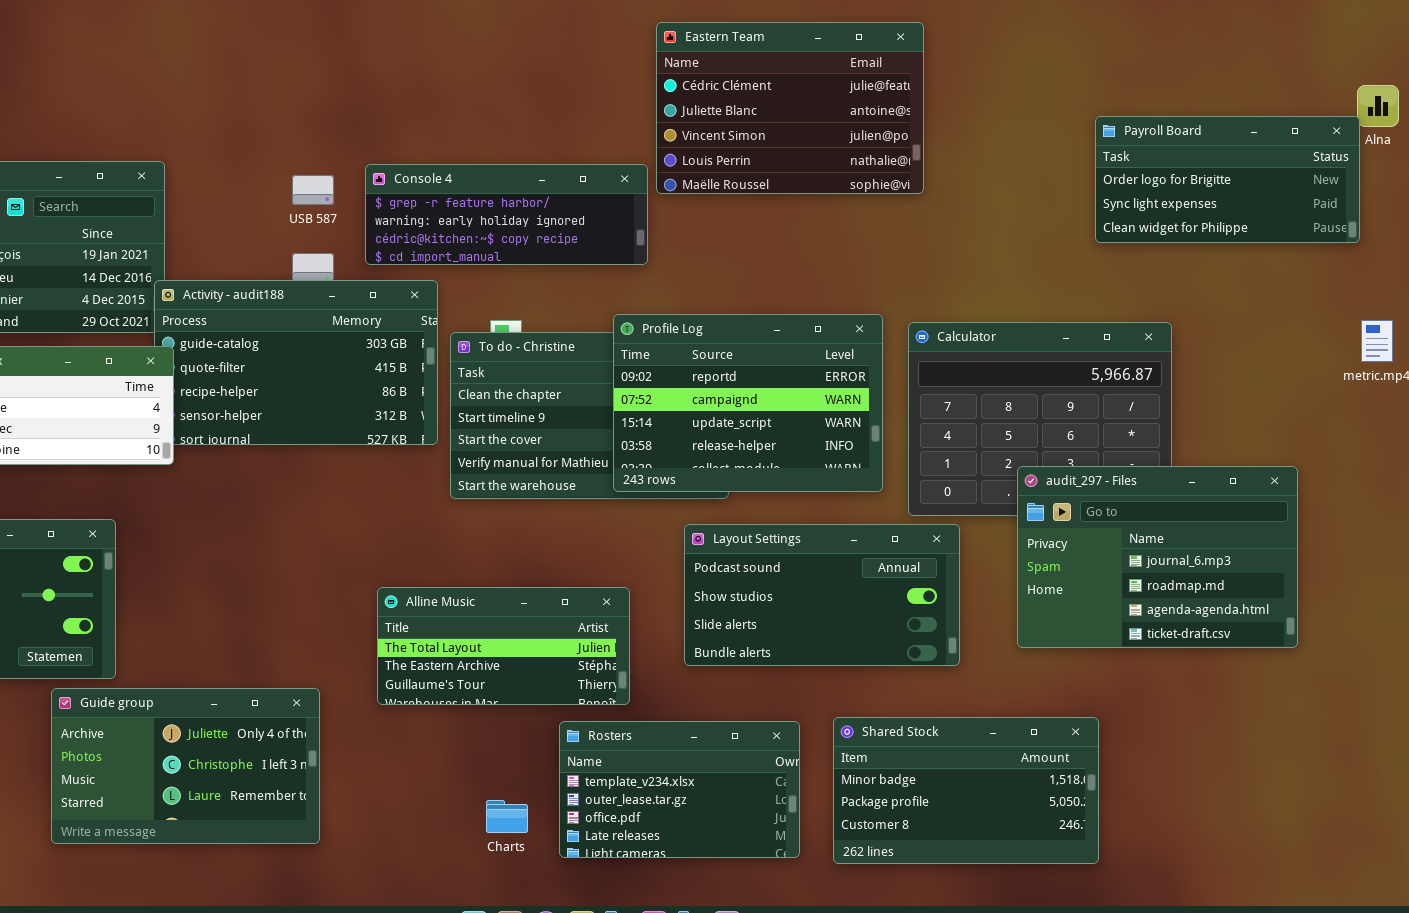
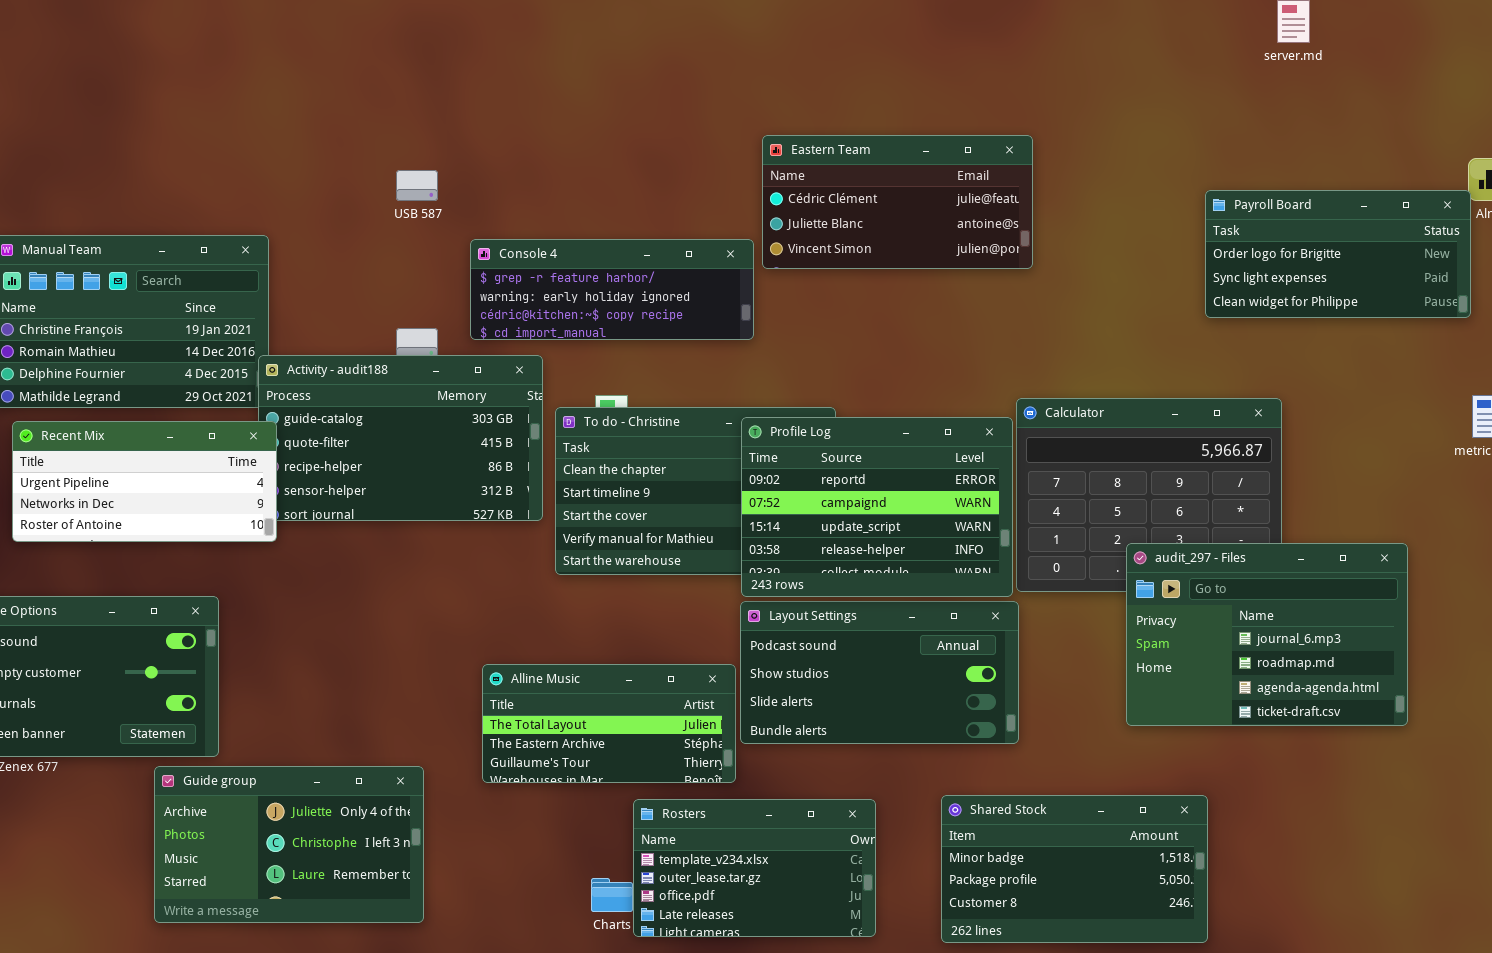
Eastern Team: [656,22,924,194] -> [762,135,1033,269], resized
USB 587: [292,175,334,205] -> [396,170,438,201], moved
Profile Log: [613,314,883,492] -> [741,417,1013,597], moved
Layout Settings: [684,524,960,666] -> [740,601,1019,744], moved
Rosters: [559,721,800,858] -> [633,799,876,937], moved

